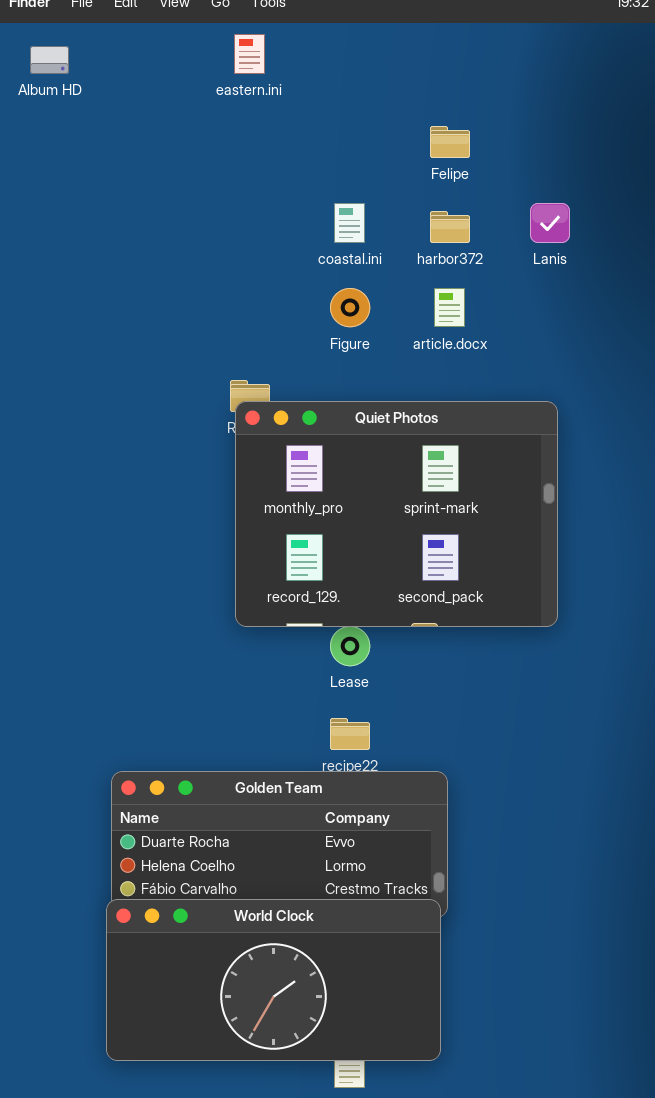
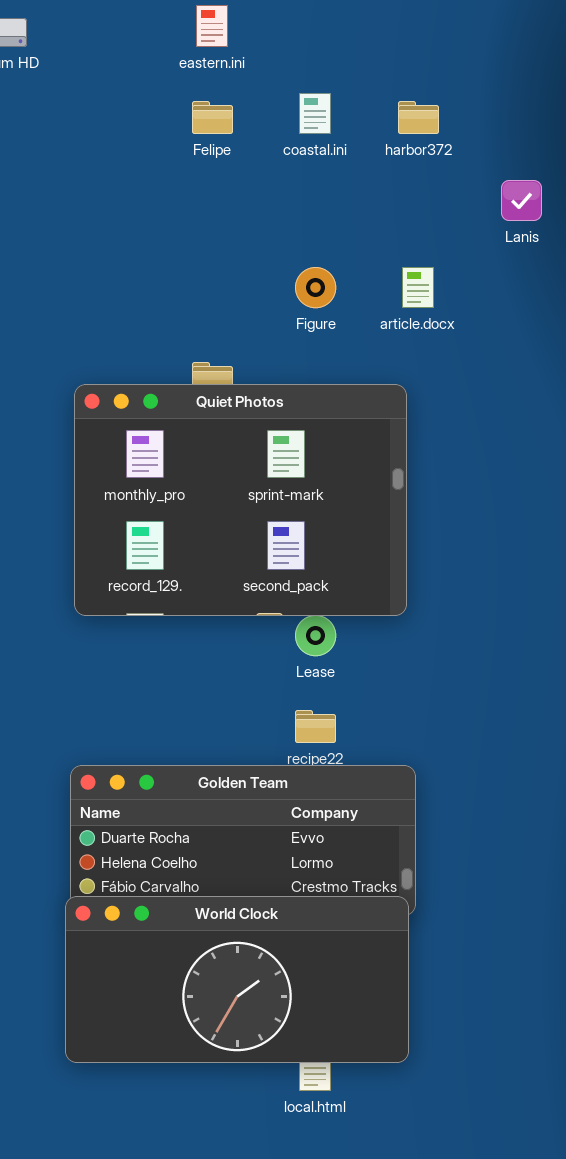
Felipe: [430,126,470,158] -> [192,101,233,134], moved
coastal.ini: [334,203,365,243] -> [299,93,331,134], moved
harbor372: [430,211,470,243] -> [398,101,439,134], moved
Quiet Photos: [235,401,558,627] -> [74,384,407,616], moved

